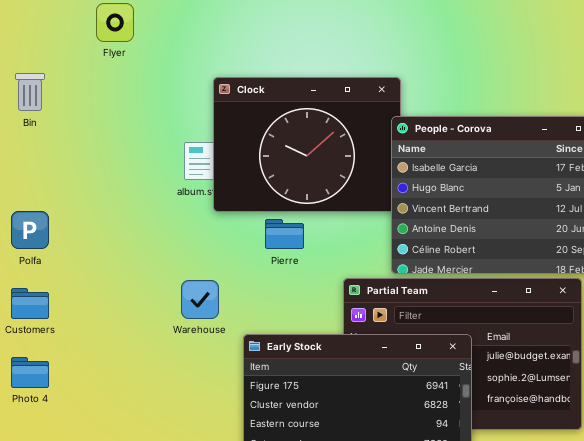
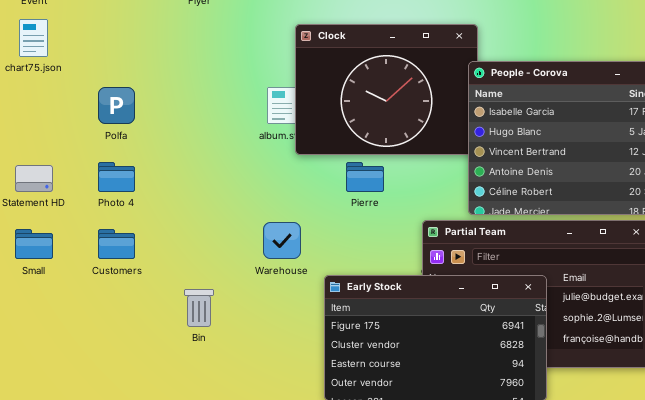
Bin: [15,73,45,111] -> [184,289,214,327], moved
Polfa: [11,211,49,249] -> [98,87,135,124], moved
Photo 4: [11,357,49,388] -> [98,162,135,192], moved

